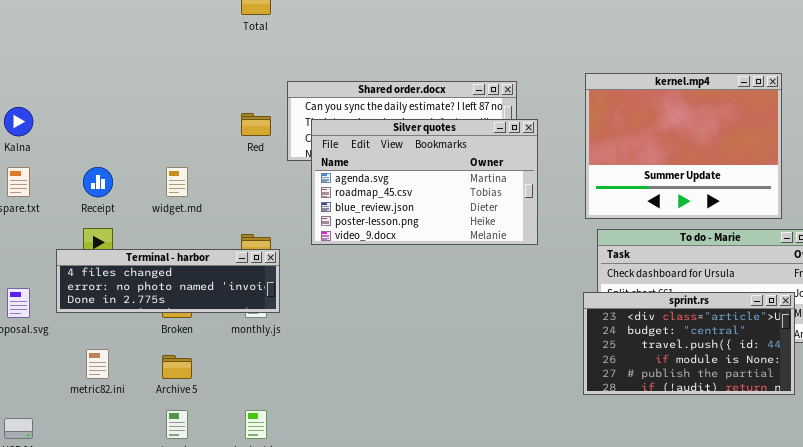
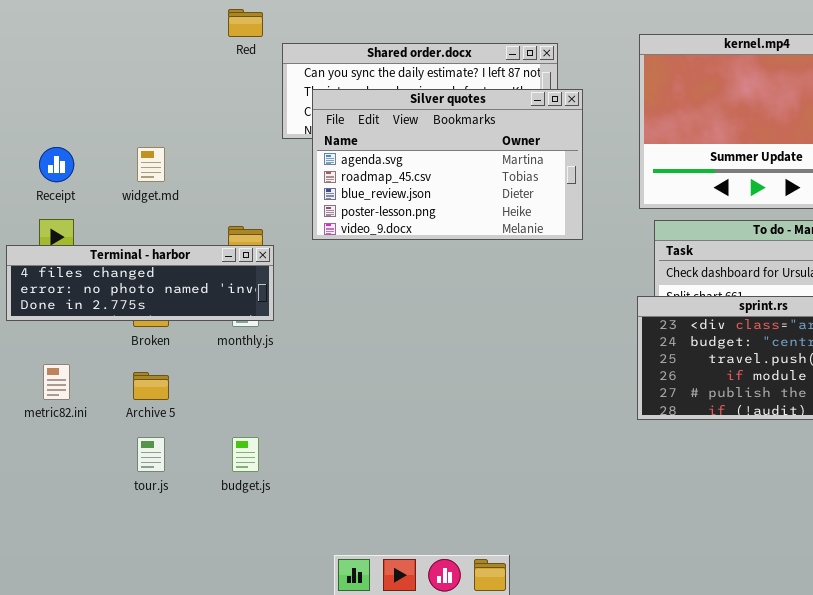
Red: [241,113,271,136] -> [228,9,263,37], moved

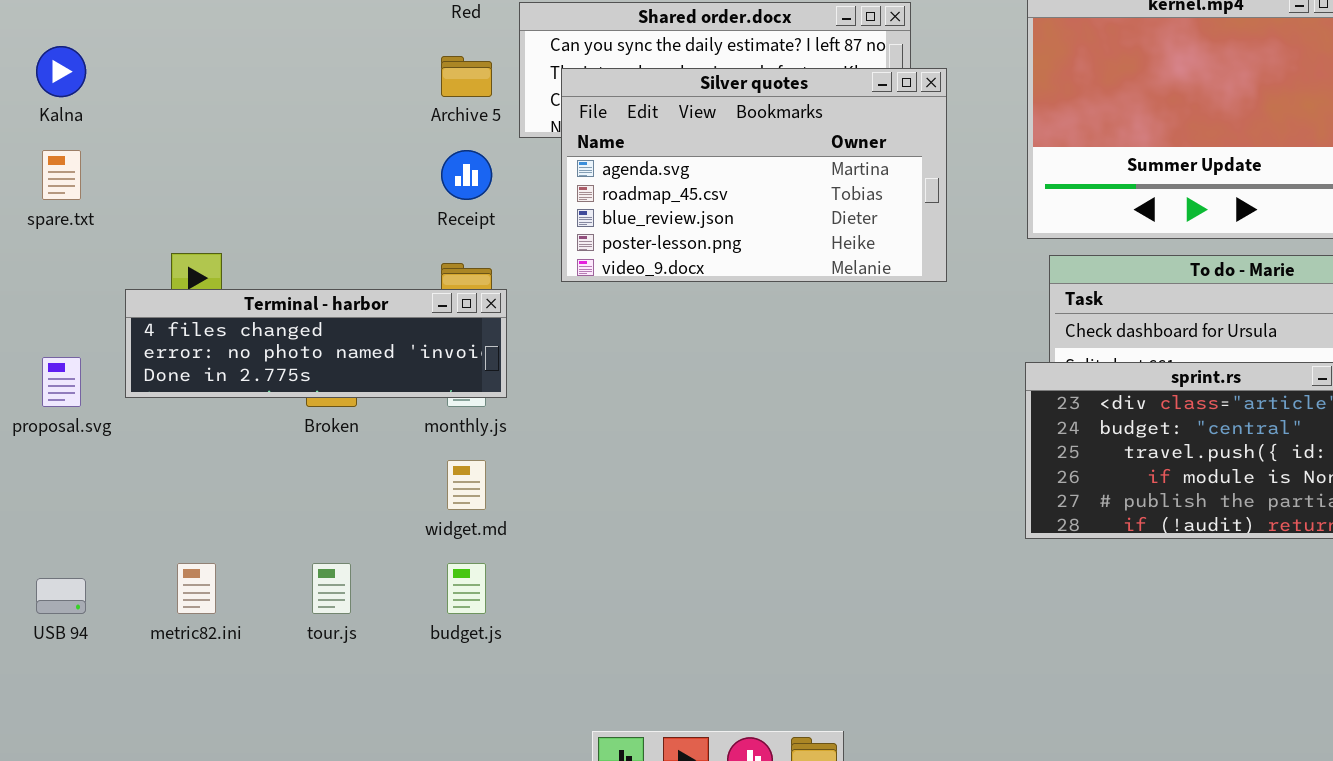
Receipt: [39,147,74,182] -> [441,150,492,200], moved
widget.md: [137,147,165,182] -> [447,460,486,510], moved
metric82.ini: [43,364,70,400] -> [177,563,216,614], moved
Archive 5: [133,372,169,400] -> [441,56,492,97], moved

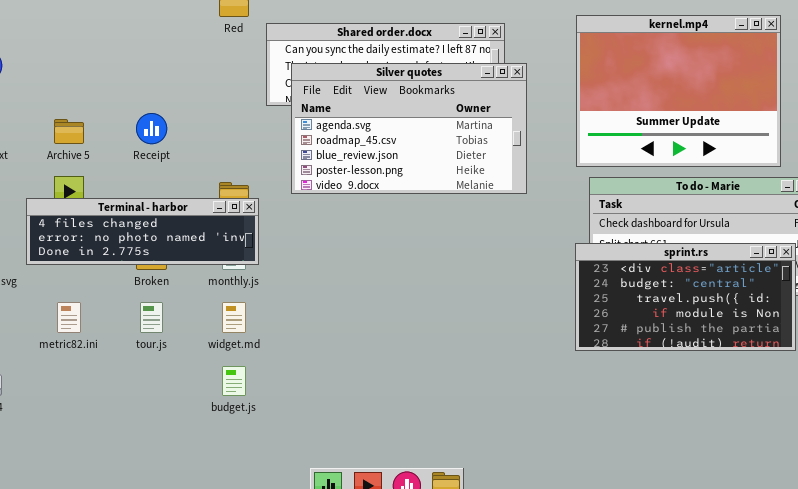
Archive 5: [441,56,492,97] -> [54,119,84,144], moved
Receipt: [441,150,492,200] -> [136,113,167,144], moved
metric82.ini: [177,563,216,614] -> [57,302,81,333], moved
tour.js: [312,563,351,614] -> [140,302,163,333], moved

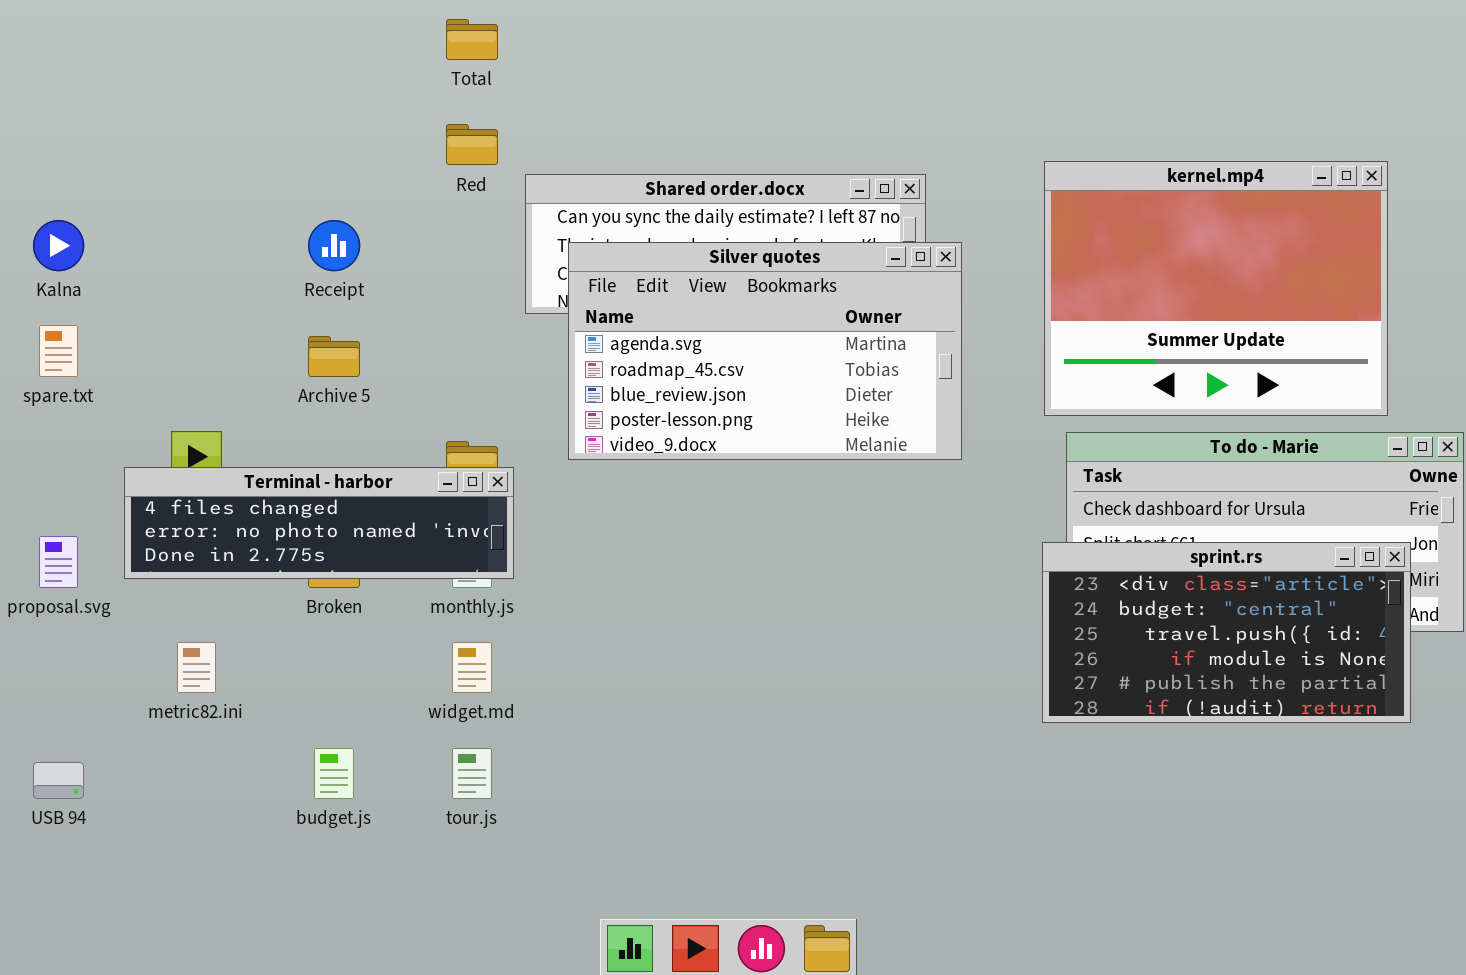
Receipt: [136,113,167,144] -> [308,220,360,271], moved
Archive 5: [54,119,84,144] -> [308,336,360,377], moved
tour.js: [140,302,163,333] -> [452,748,492,799], moved
budget.js: [222,366,246,396] -> [314,748,354,799], moved

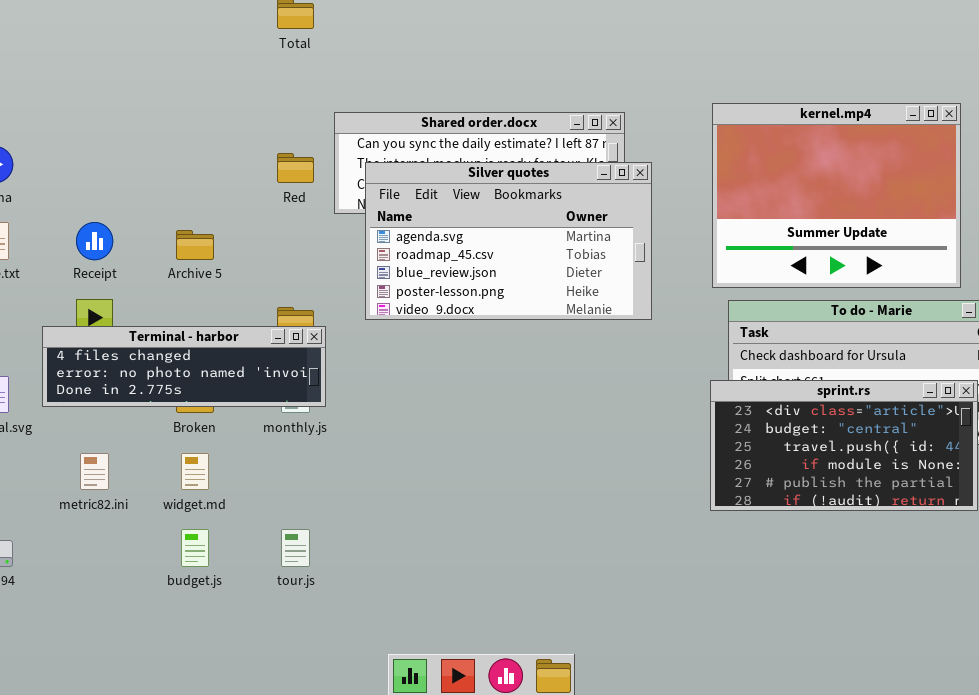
Red: [446,124,498,165] -> [277,153,314,183], moved
Receipt: [308,220,360,271] -> [76,222,113,260], moved
widget.md: [452,642,492,693] -> [181,453,209,490], moved

